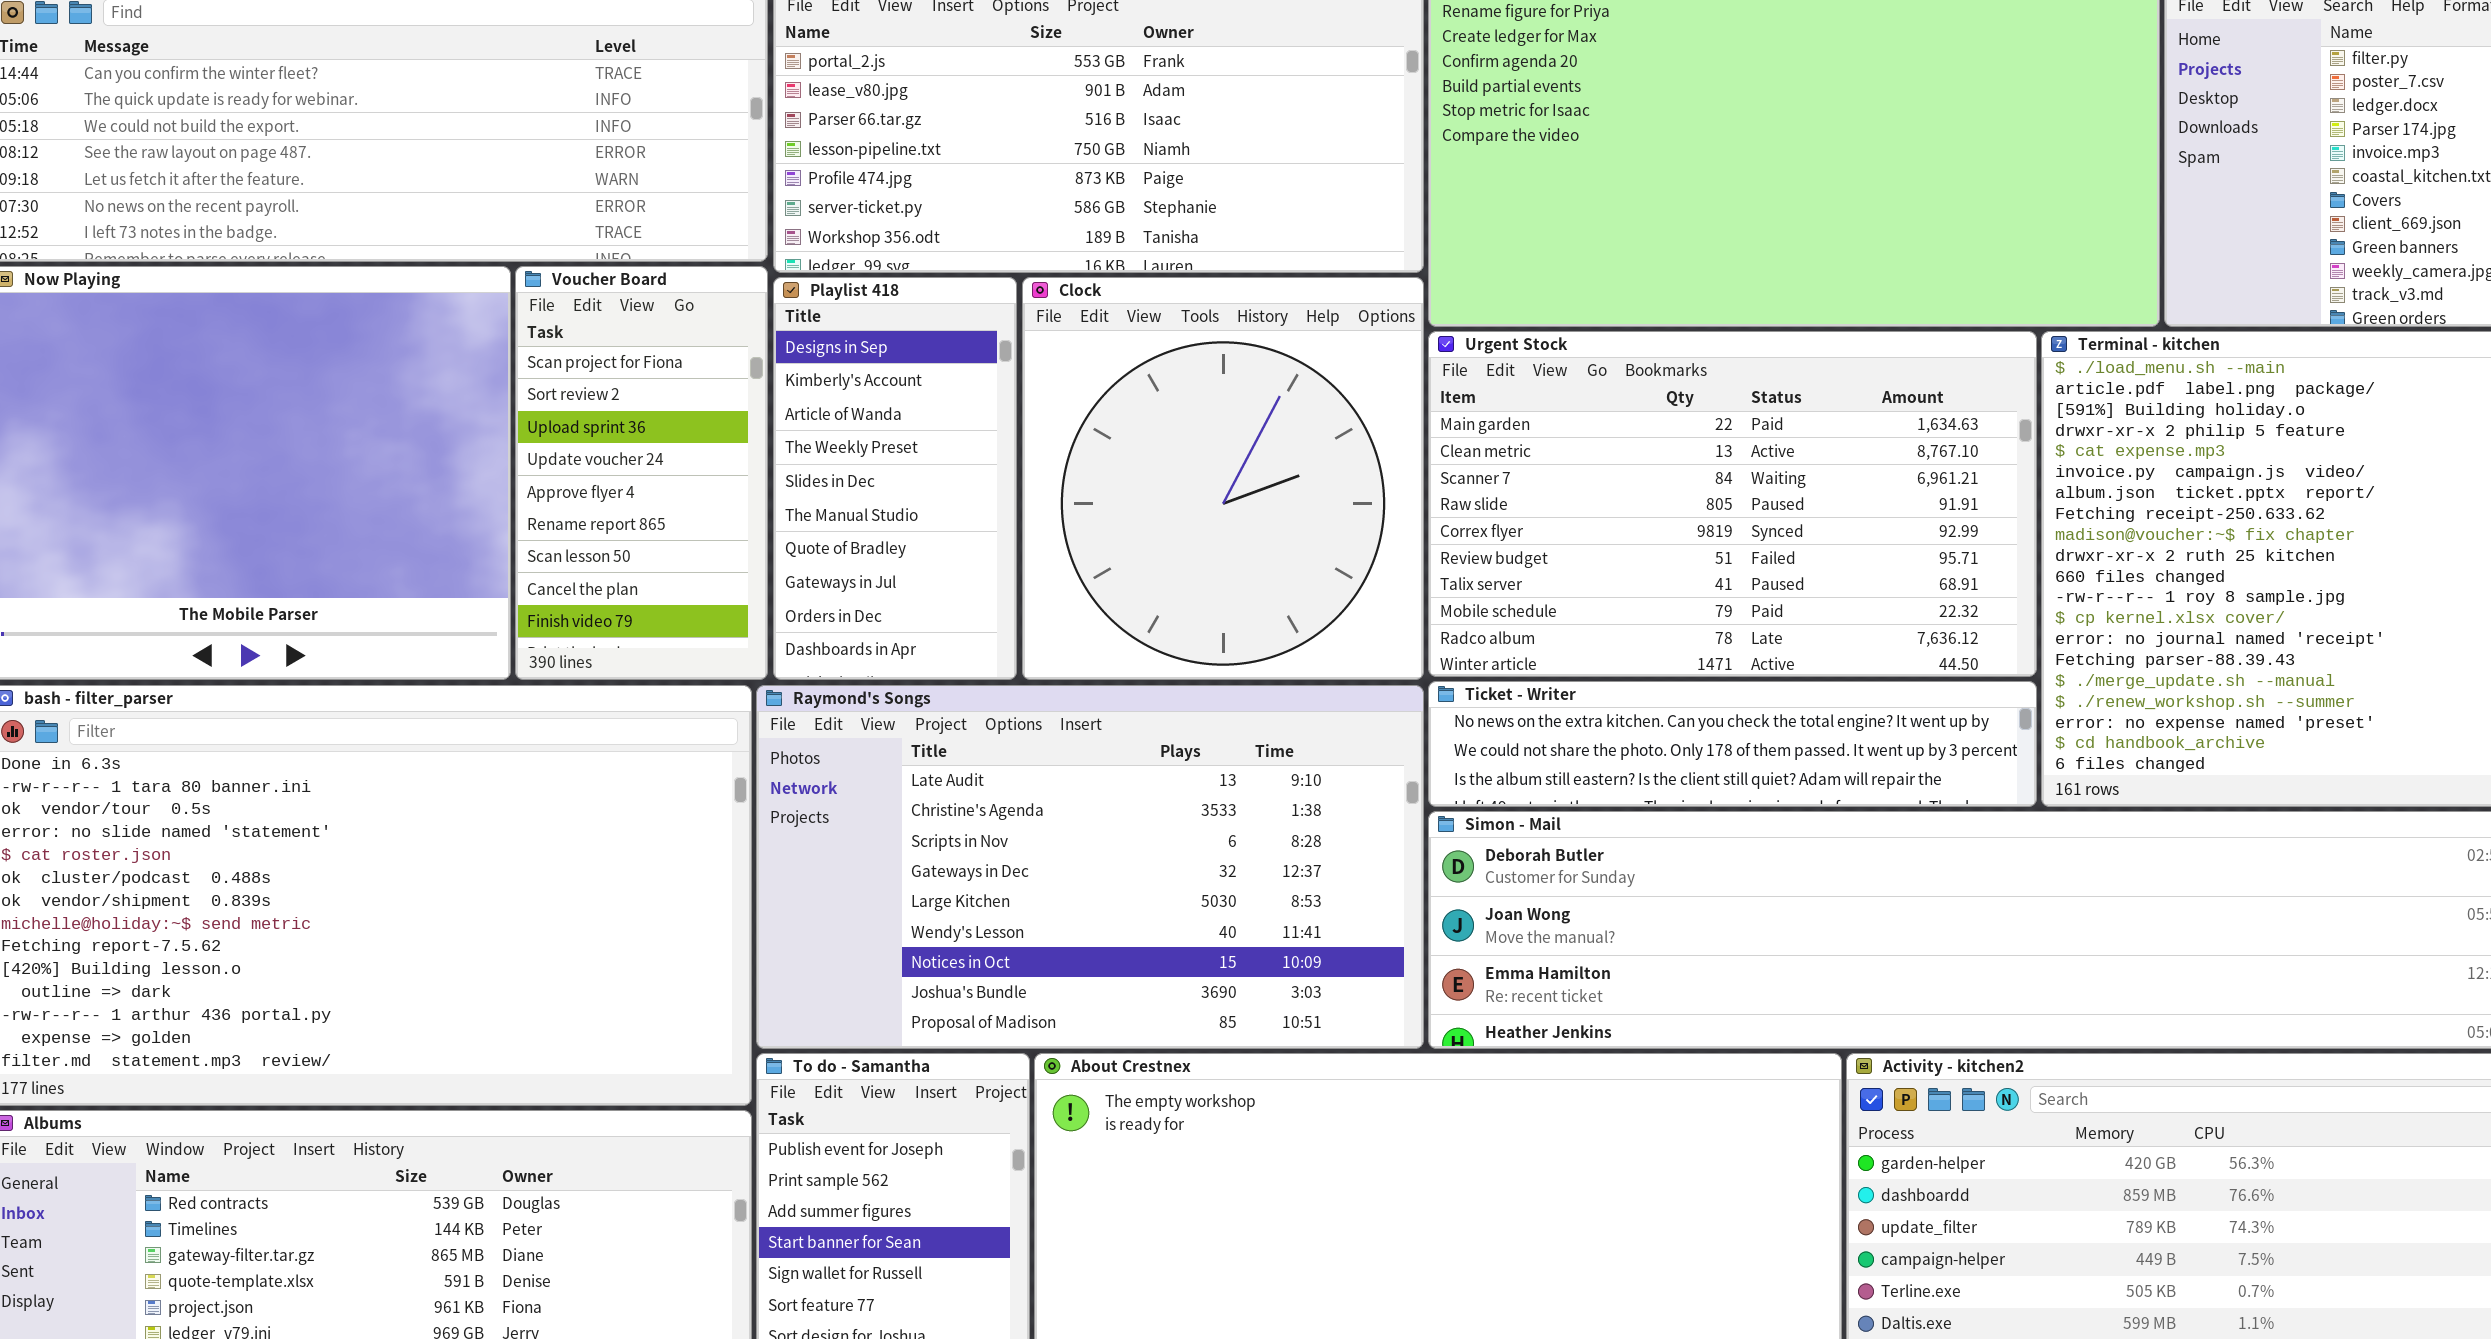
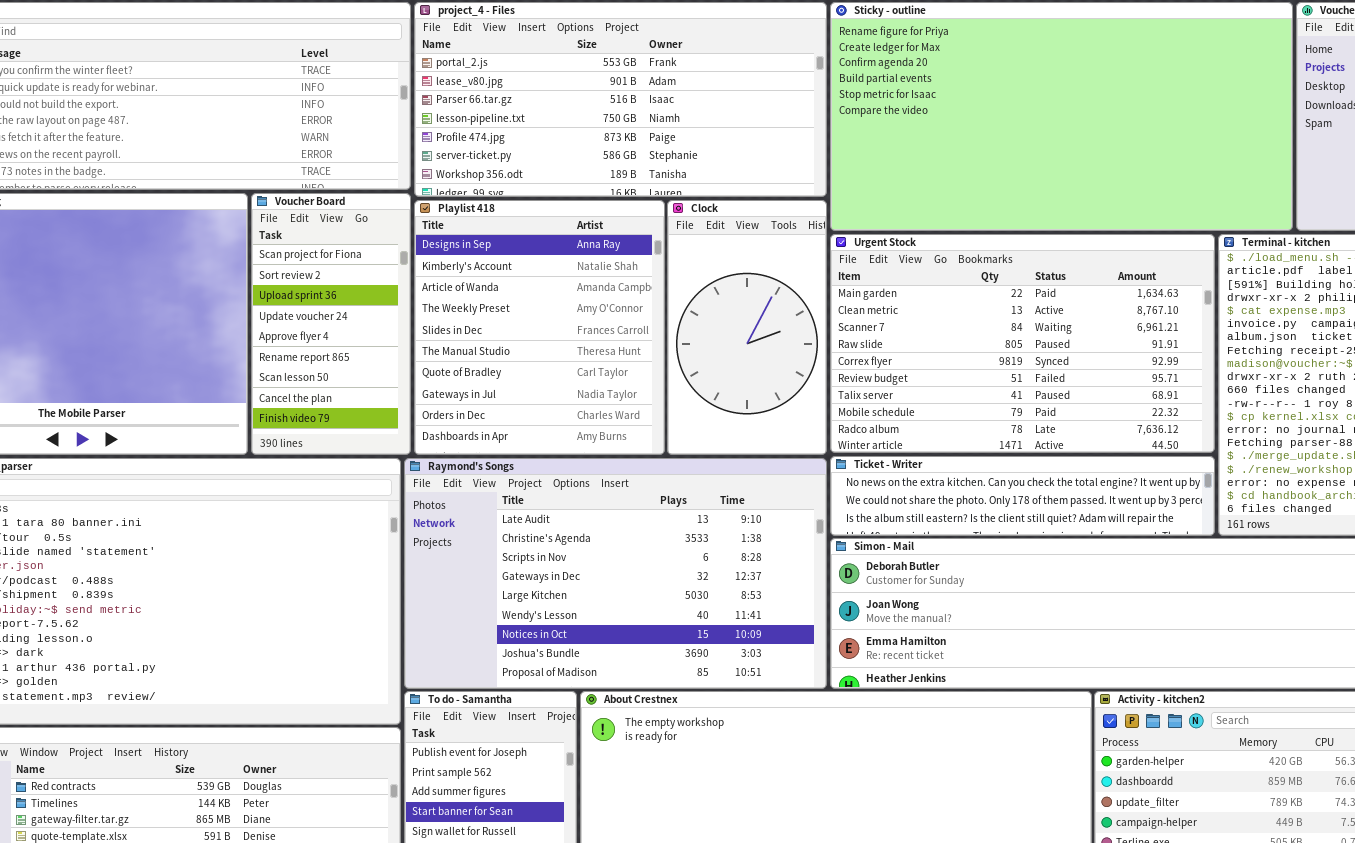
Playlist 418: [773,277,1017,680] -> [414,200,665,455], resized
Clock: [1022,277,1424,680] -> [667,200,827,455], resized

